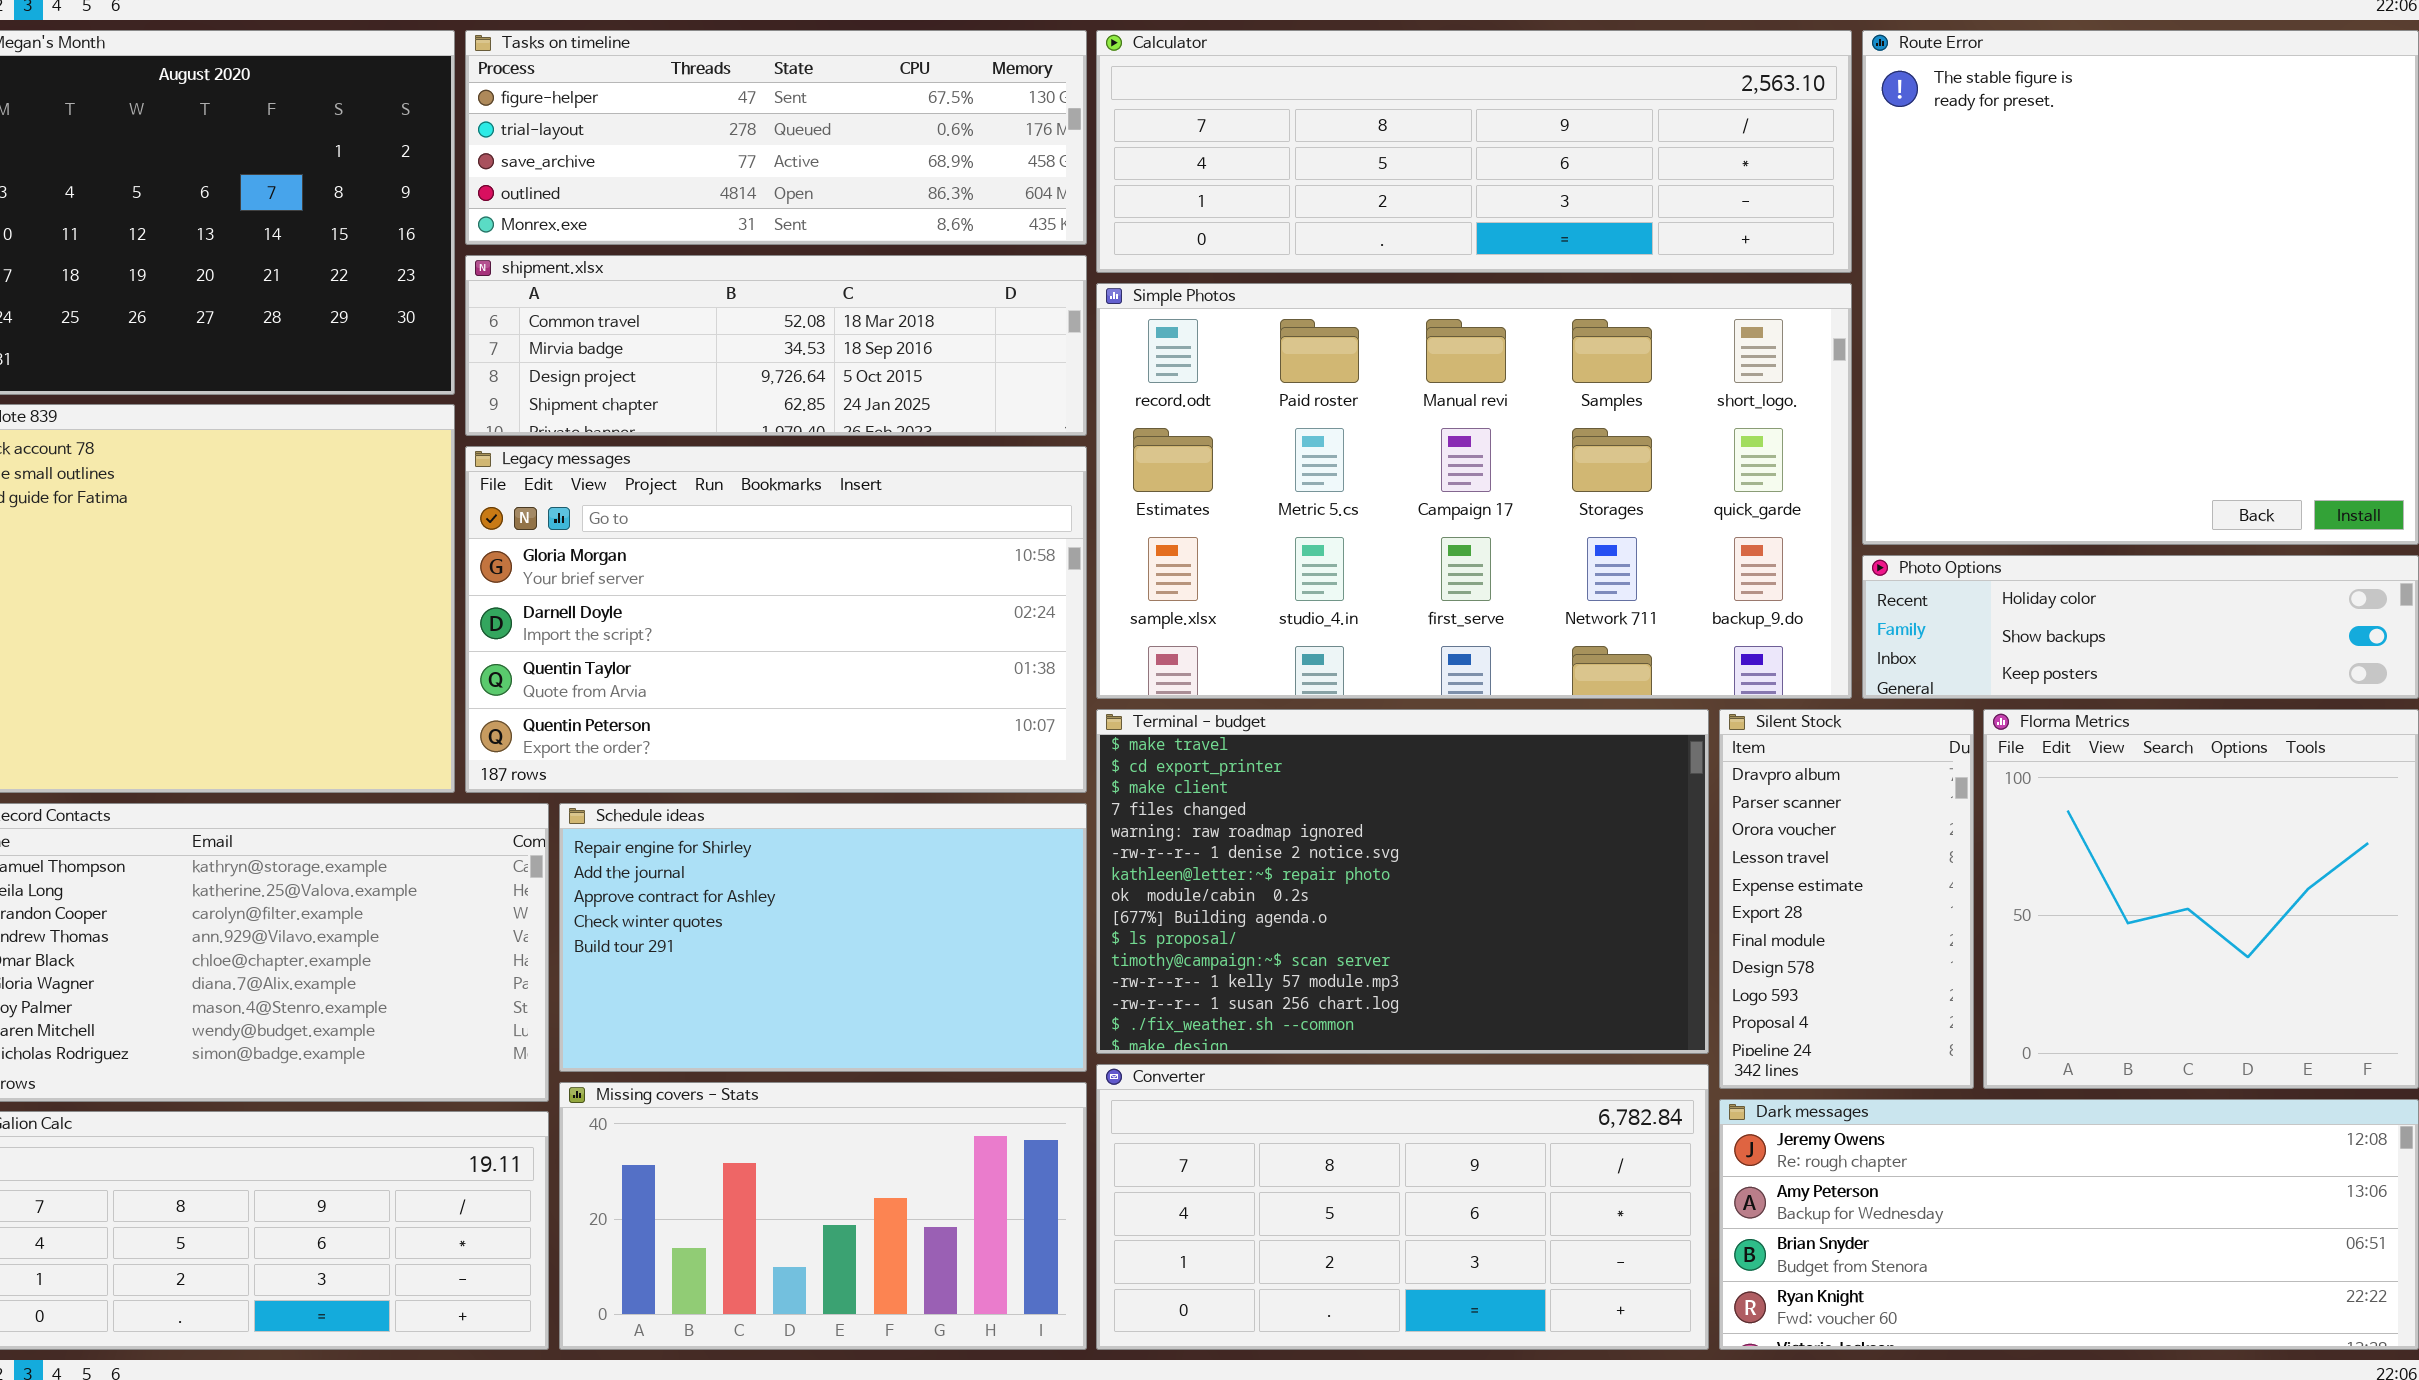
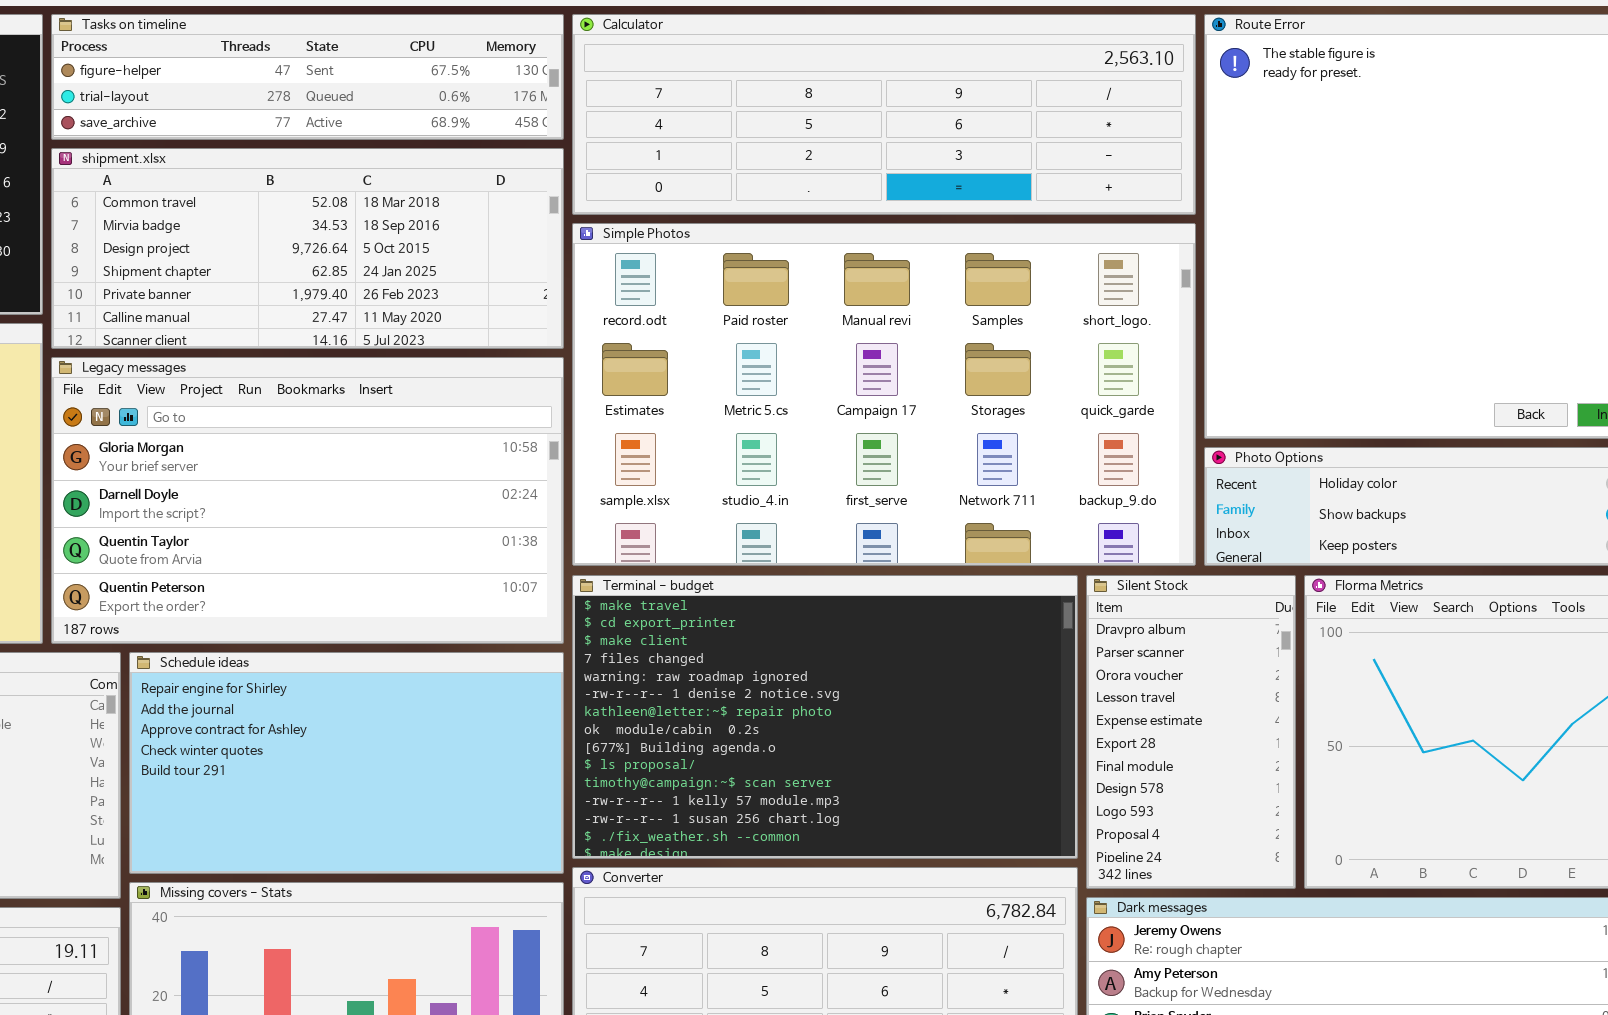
Tasks on timeline: [465,30,1087,245] -> [51,14,564,140], resized
shipment.xlsx: [465,255,1087,436] -> [51,148,564,349], resized

